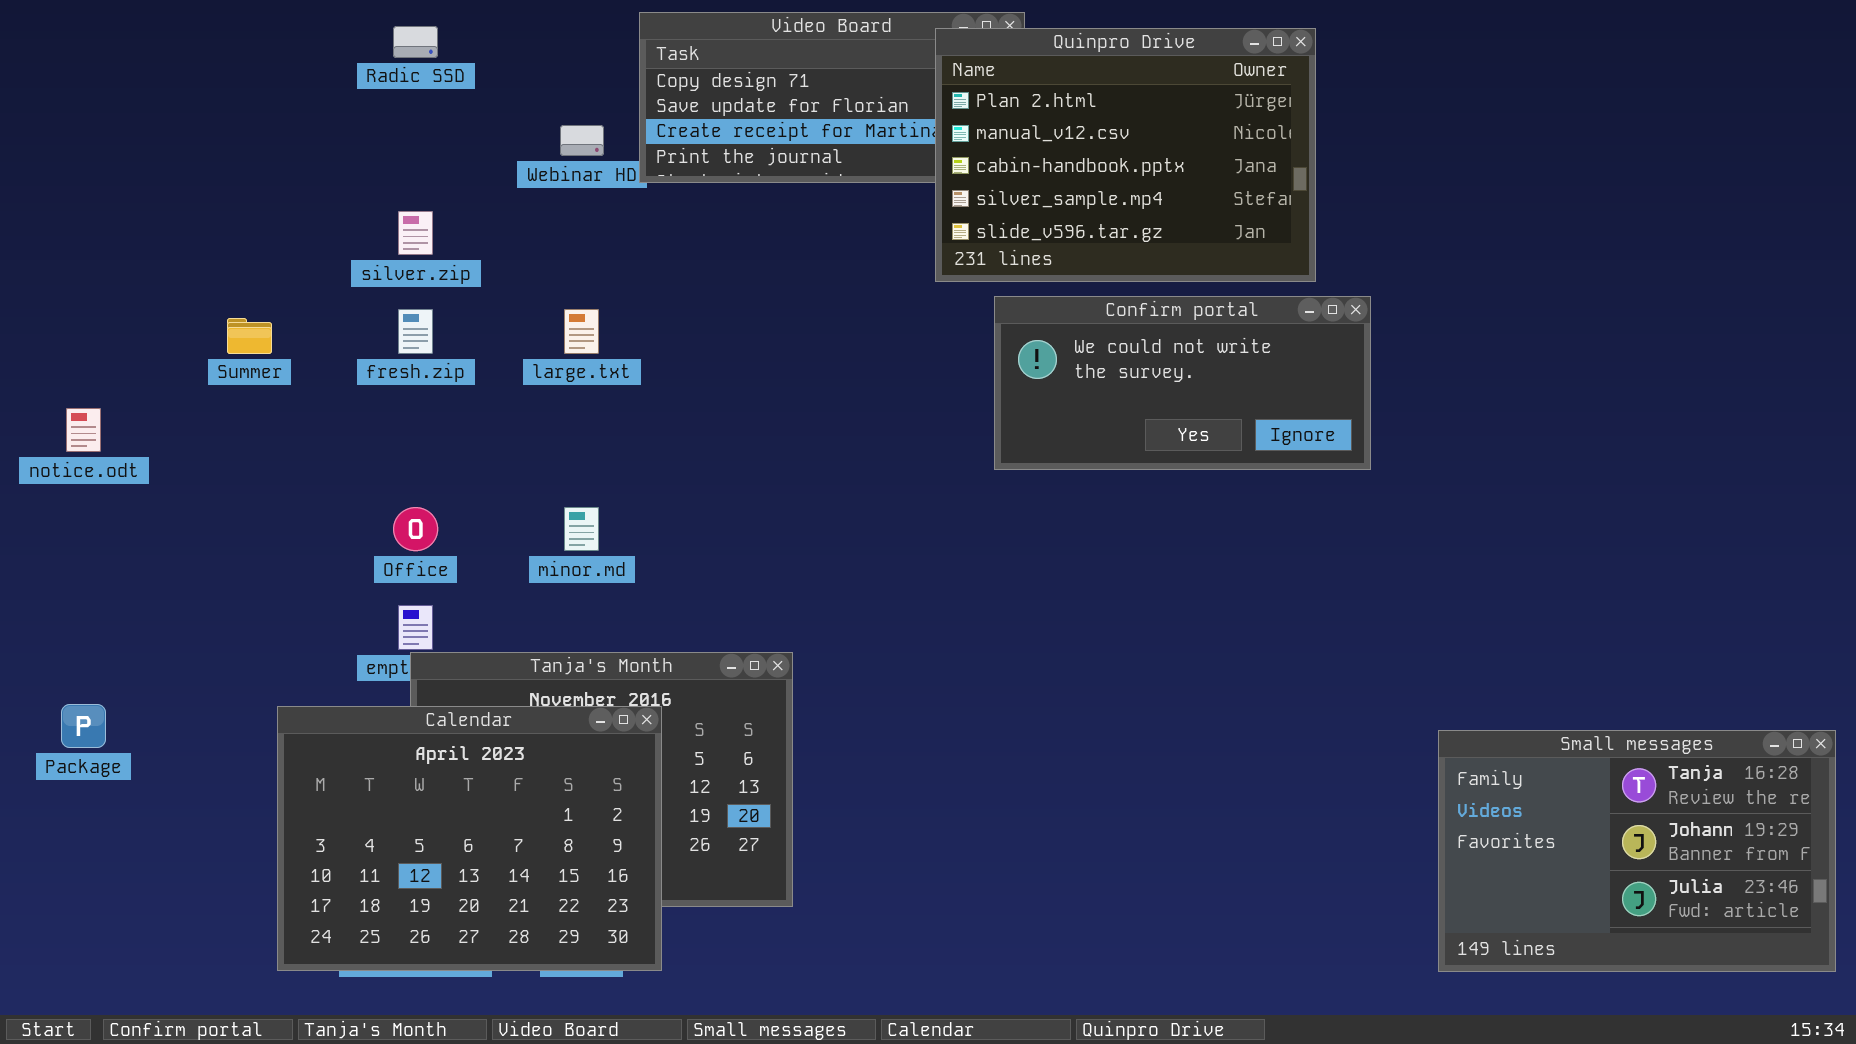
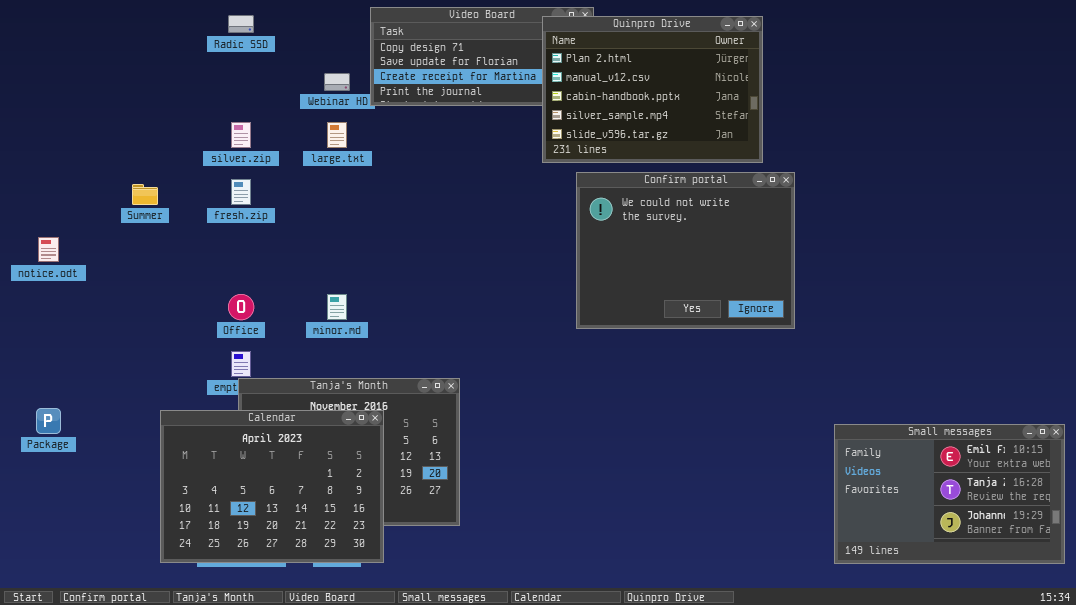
Confirm portal: [994,296,1371,470] -> [576,172,795,329], resized
large.txt: [564,309,599,354] -> [327,122,347,148], moved
Small messages: [1438,730,1836,972] -> [834,424,1065,564], scrolled up 1 row

